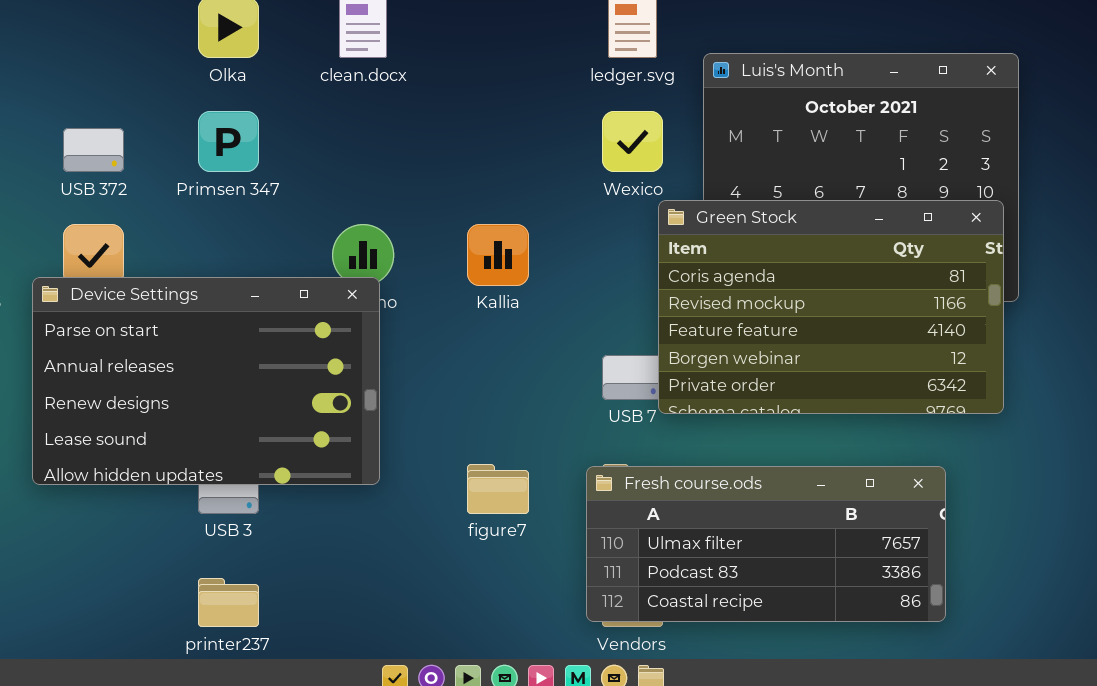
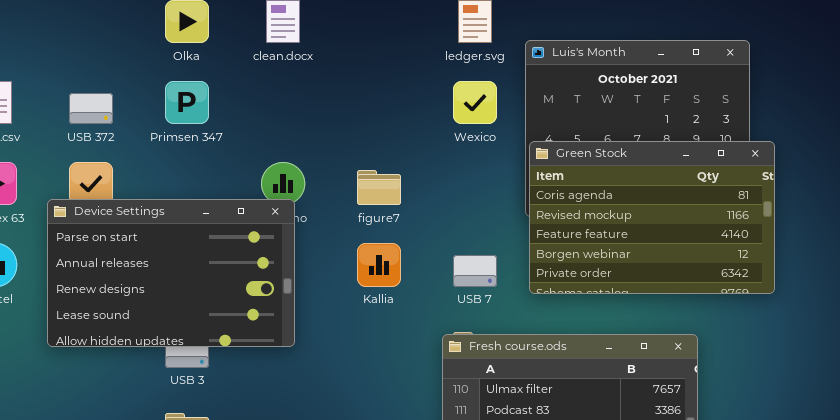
Green Stock: [658,200,1004,414] -> [529,141,775,294], moved
Kallia: [467,224,529,286] -> [357,243,401,287], moved
figure7: [467,464,529,514] -> [357,170,401,205], moved

